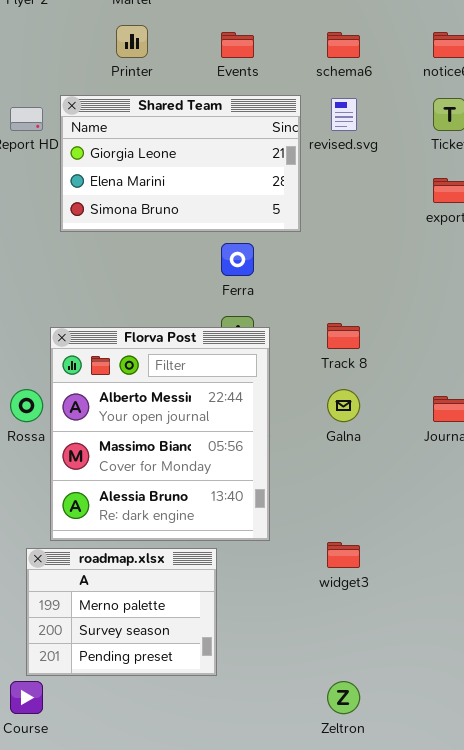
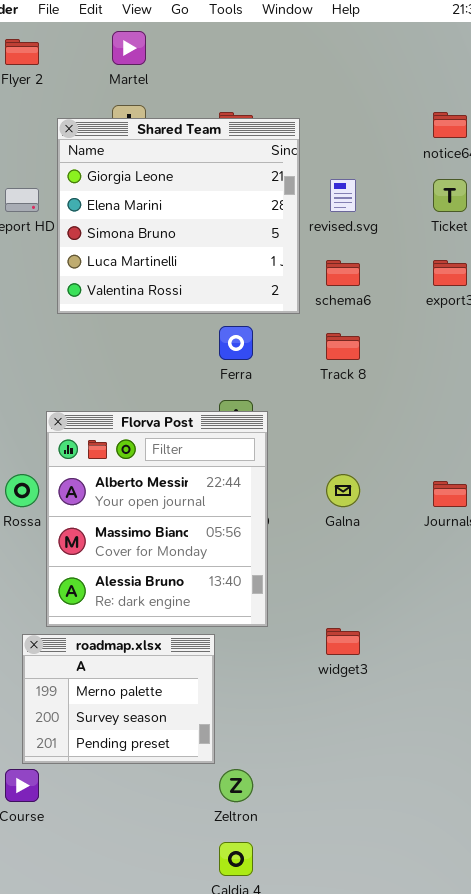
schema6: [327,32,360,58] -> [326,260,360,286], moved
Shared Team: [60,95,301,232] -> [57,118,300,314], resized
Track 8: [327,323,360,349] -> [326,333,360,360], moved
Zeltron: [327,681,360,714] -> [219,769,253,802], moved

